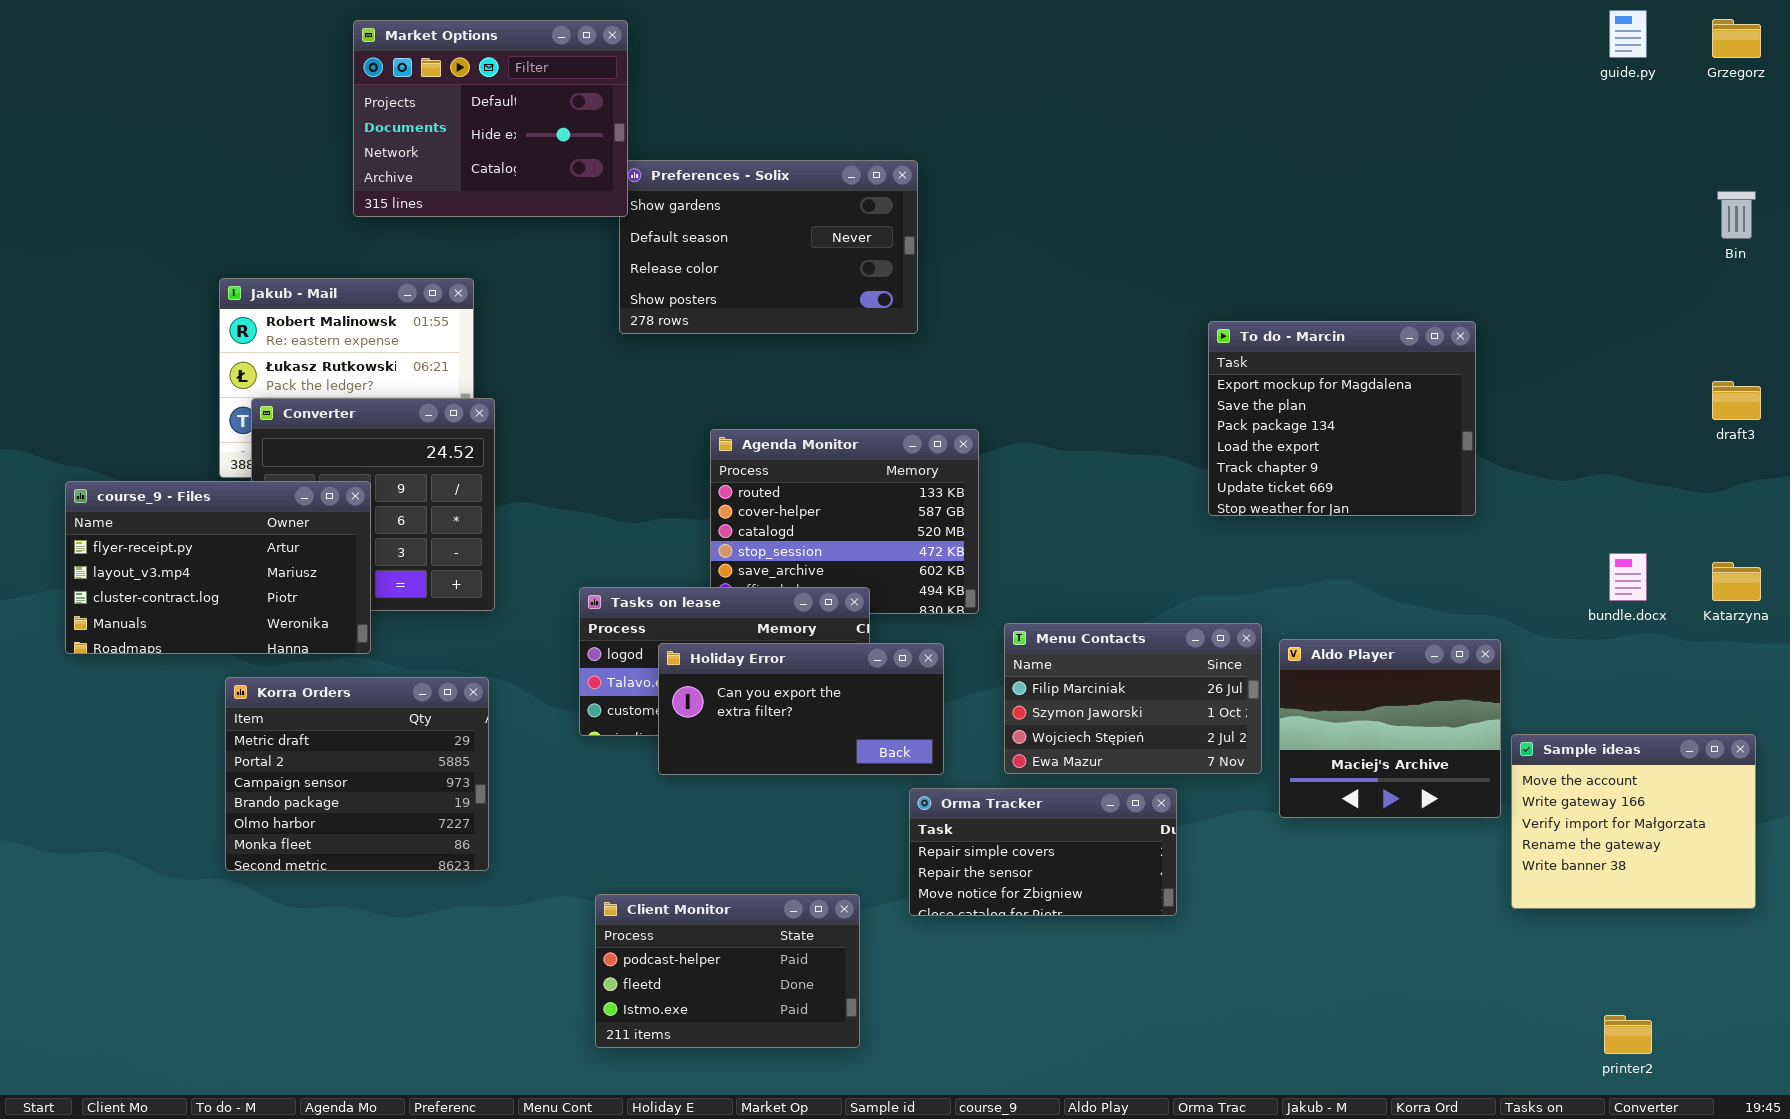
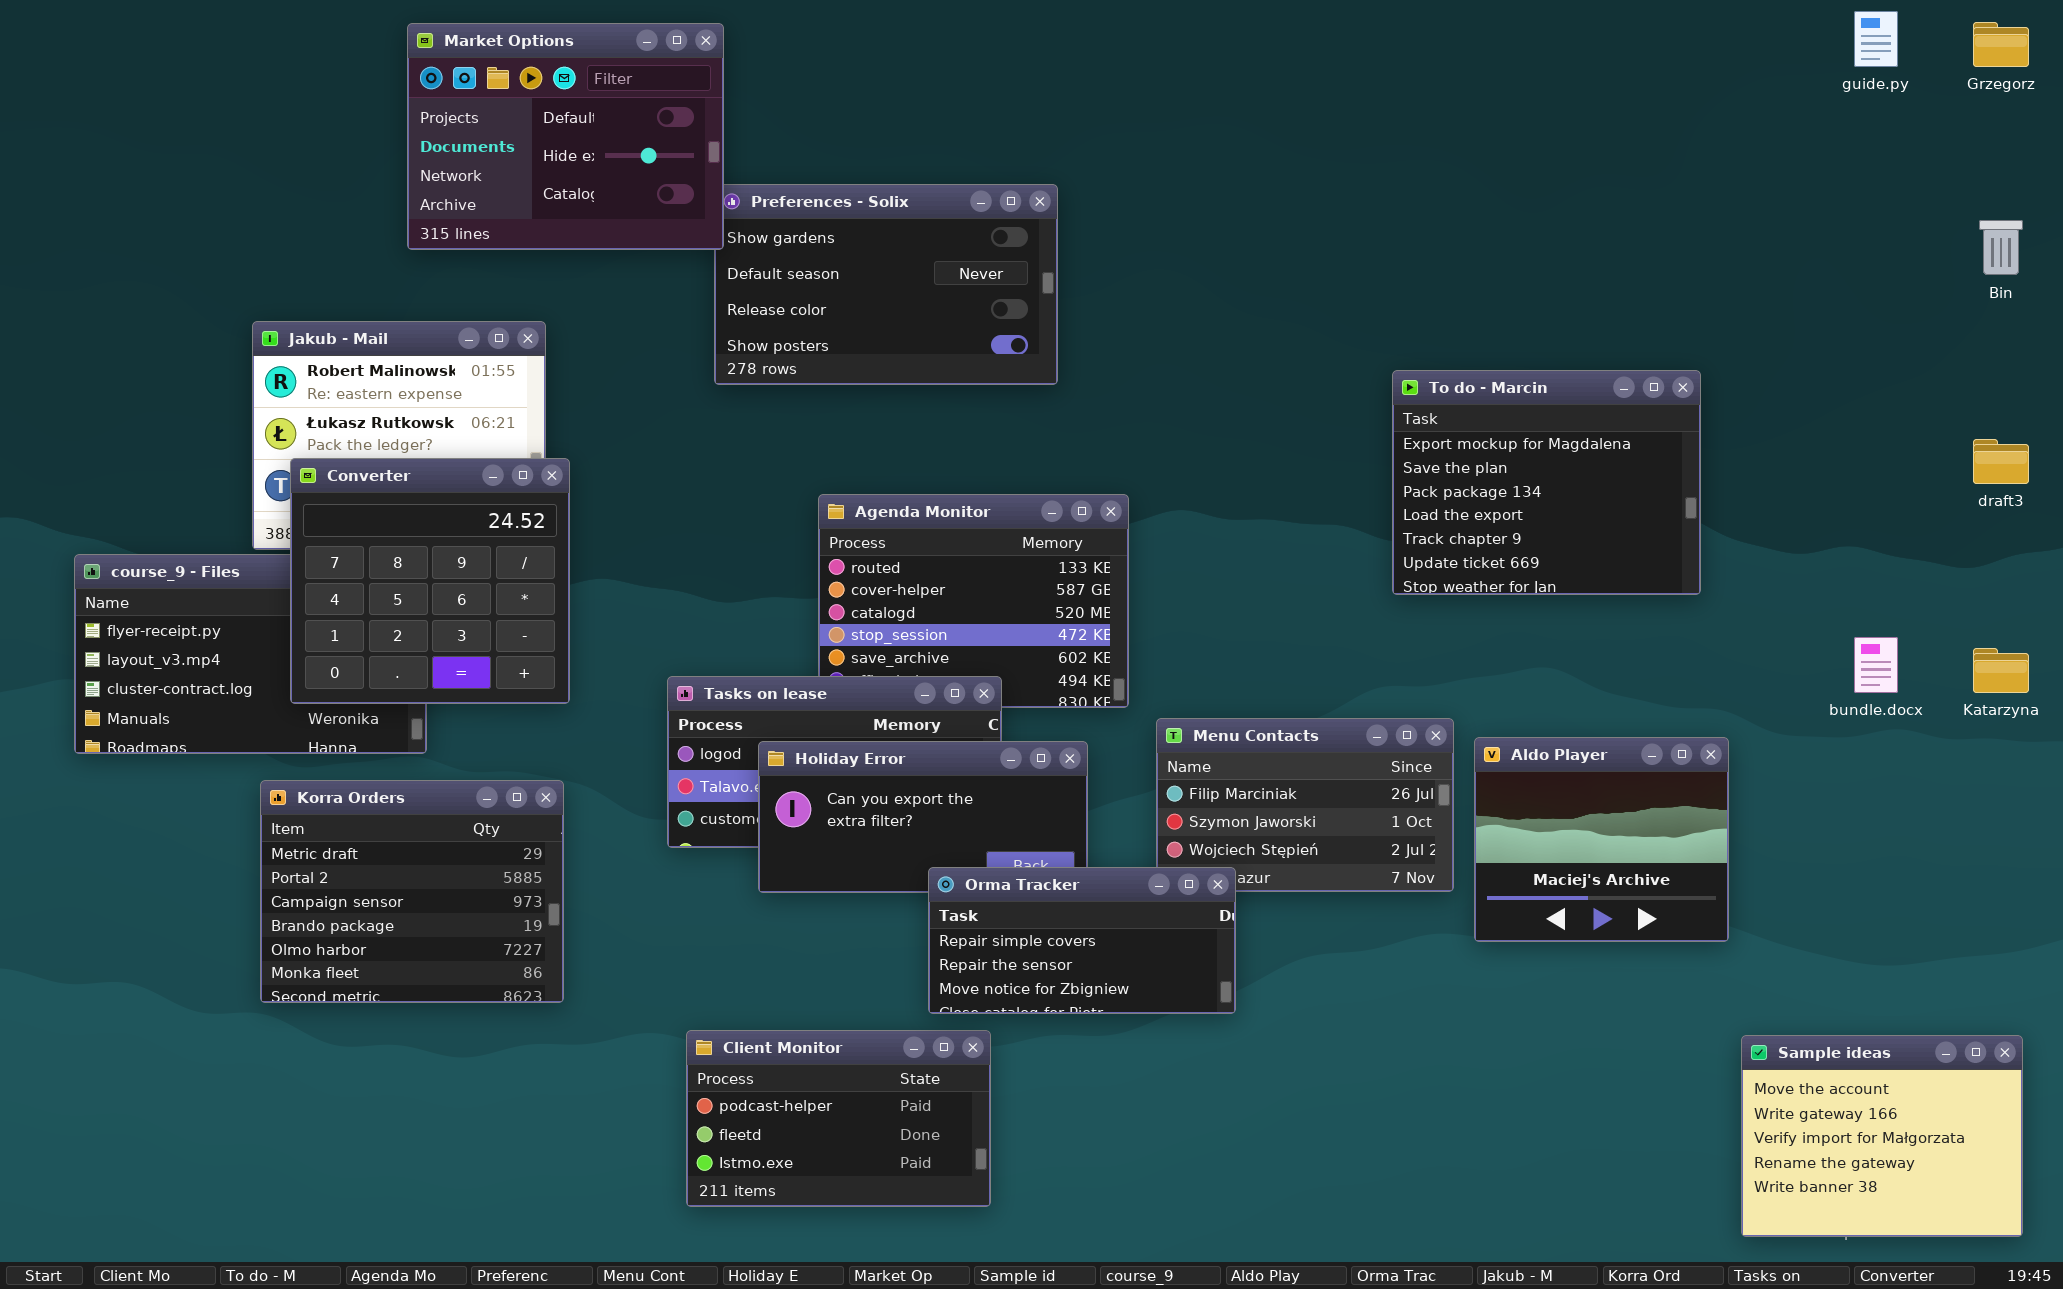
Converter: [251,398,495,611] -> [290,458,570,704], raised
Sample ideas: [1511,734,1756,909] -> [1741,1035,2023,1237], moved
Orma Tracker: [909,788,1177,916] -> [928,867,1236,1014], moved

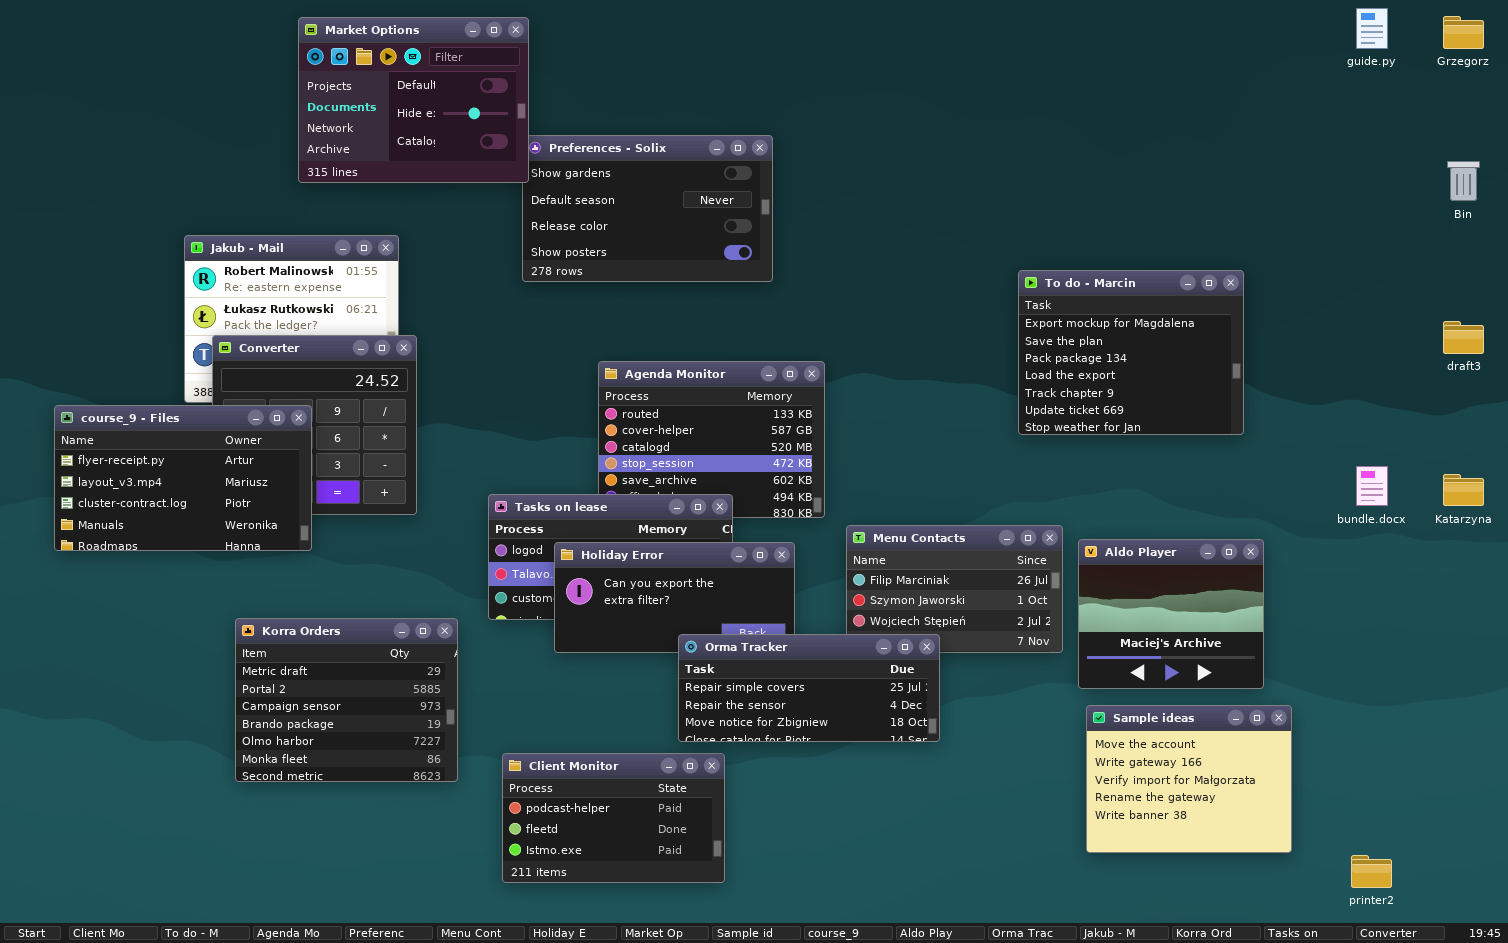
course_9 - Files: [74,554,427,754] -> [54,405,312,551], raised
Korra Orders: [260,780,564,1003] -> [235,618,458,782], moved
Orma Tracker: [928,867,1236,1014] -> [678,634,940,742], resized
Sample ideas: [1741,1035,2023,1237] -> [1086,705,1292,853], moved

